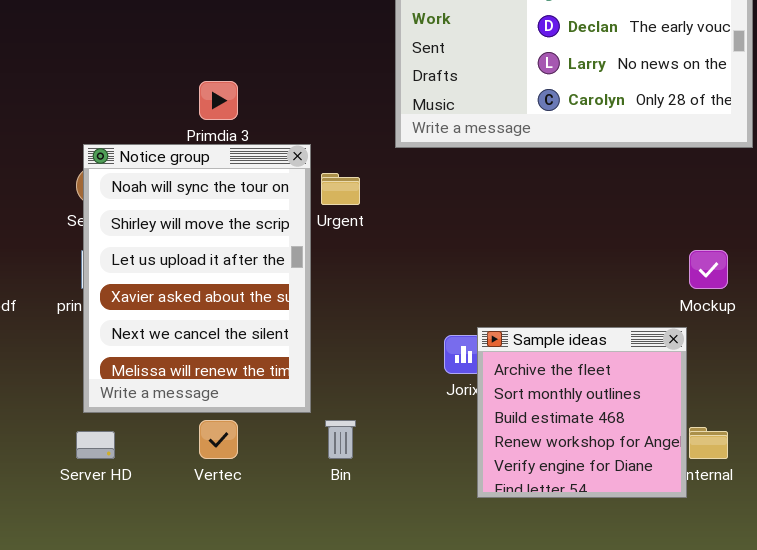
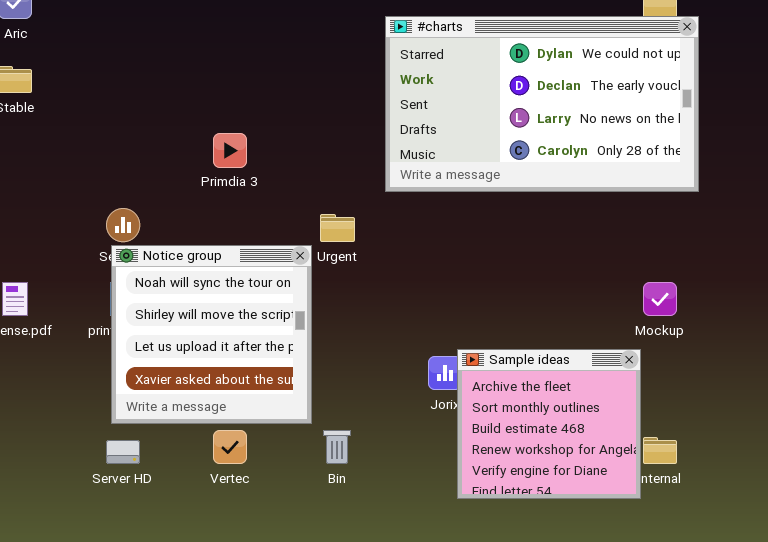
Notice group: [83,144,311,413] -> [111,245,312,424], resized

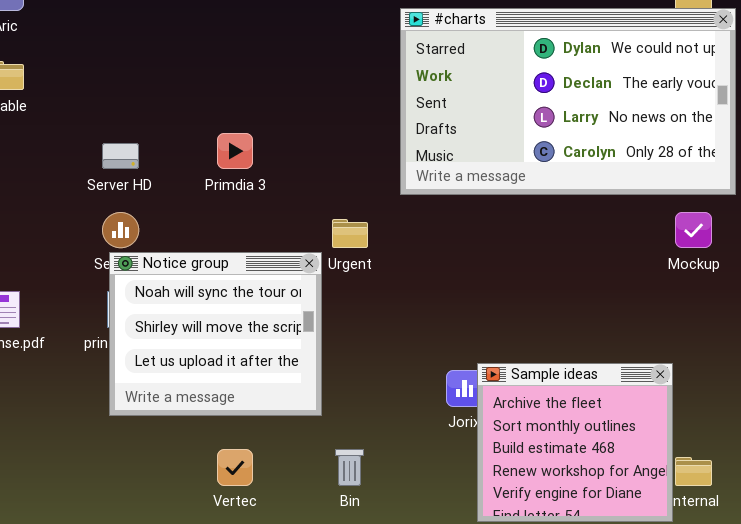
Notice group: [111,245,312,424] -> [109,252,322,416], resized
Mockup: [643,282,677,316] -> [675,212,712,248], moved
Server HD: [106,440,140,464] -> [102,143,139,169], moved

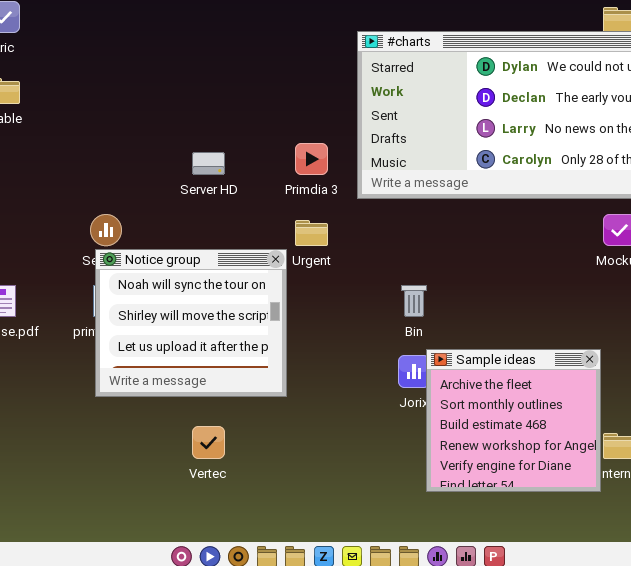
Primdia 3: [217,133,253,169] -> [295,143,328,175], moved
Server HD: [102,143,139,169] -> [192,152,225,175], moved
Bin: [335,449,364,486] -> [401,285,427,317], moved

